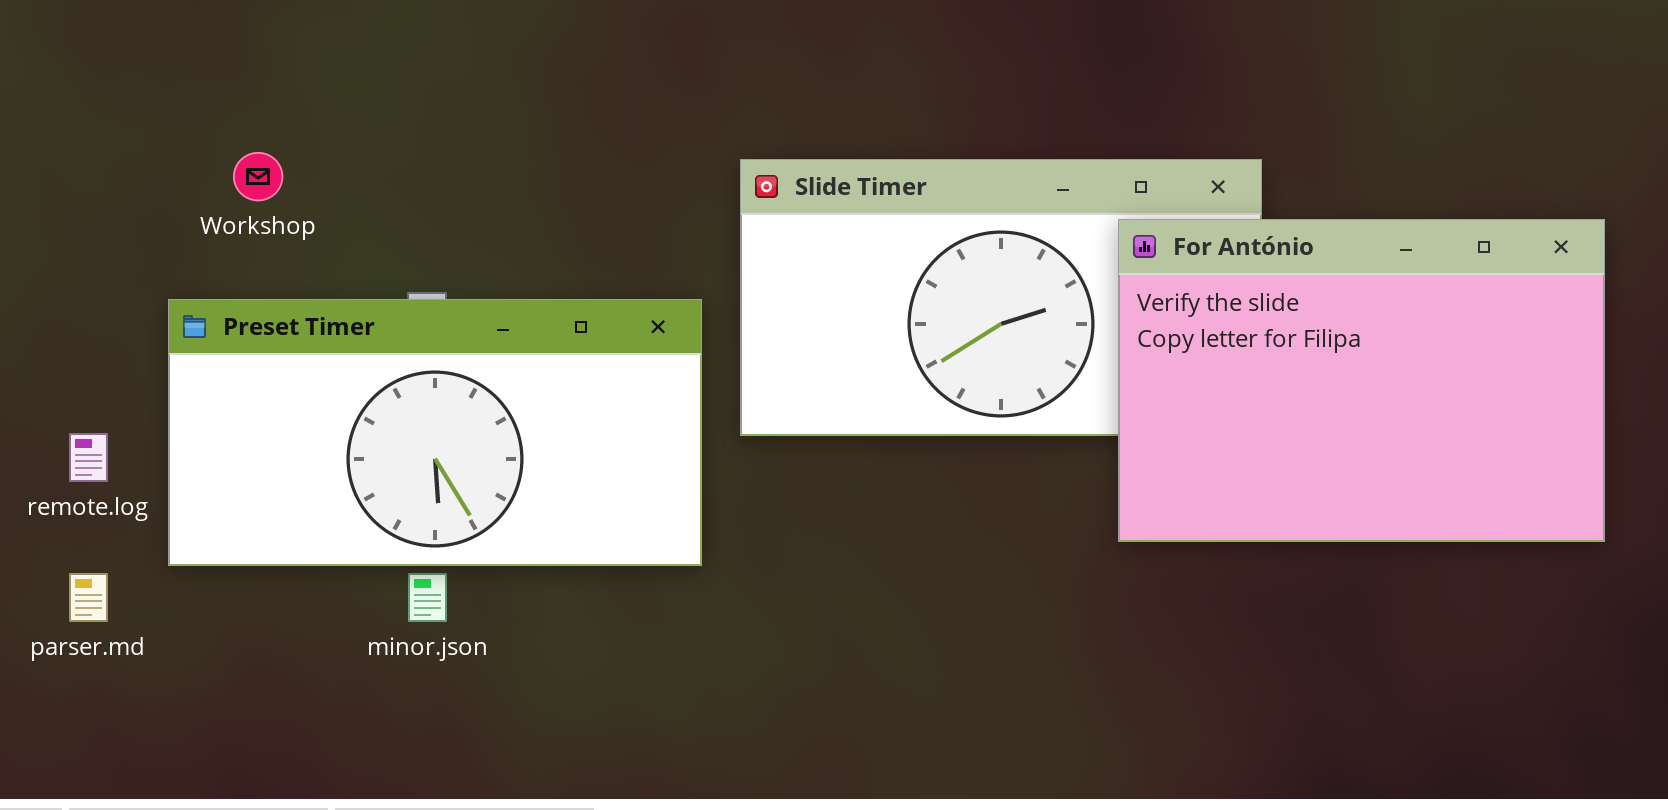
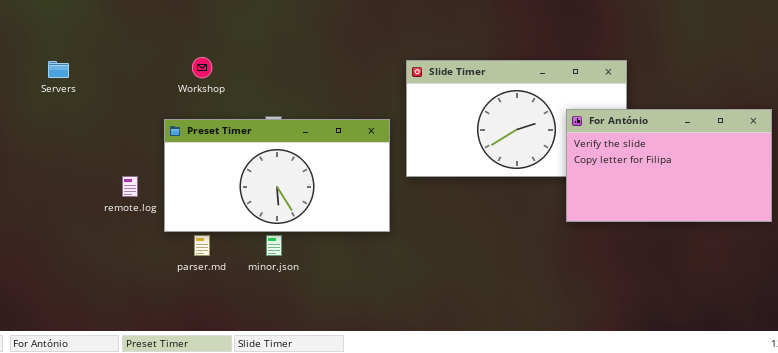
For António: [1118,219,1605,542] -> [566,109,772,222], resized
parser.md: [69,573,108,622] -> [194,235,210,256], moved

